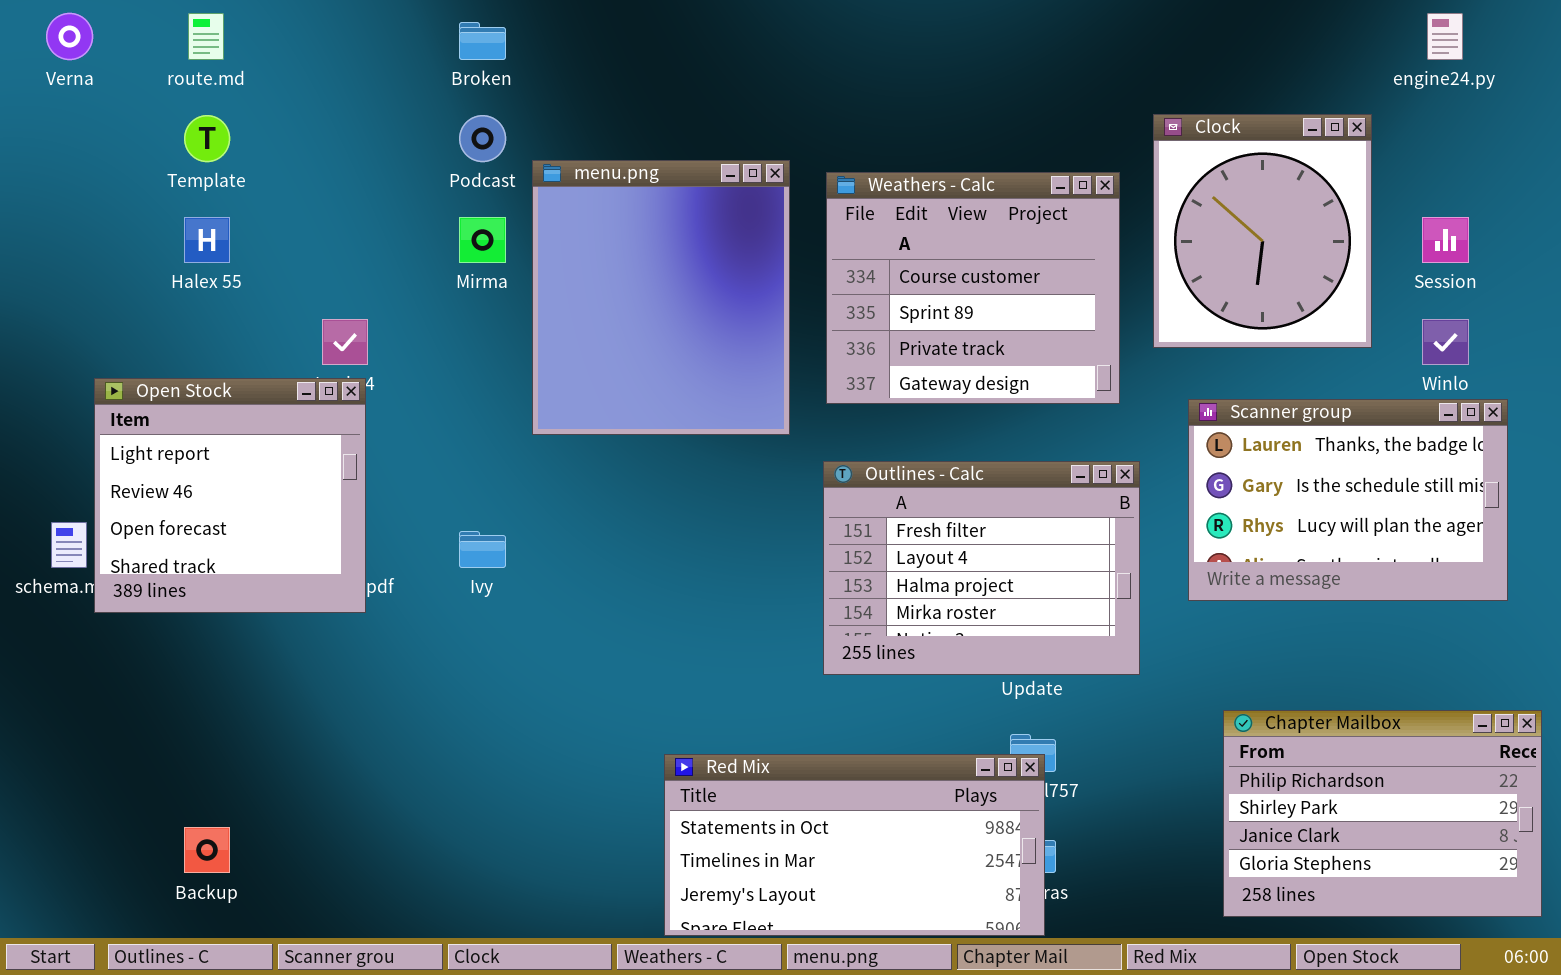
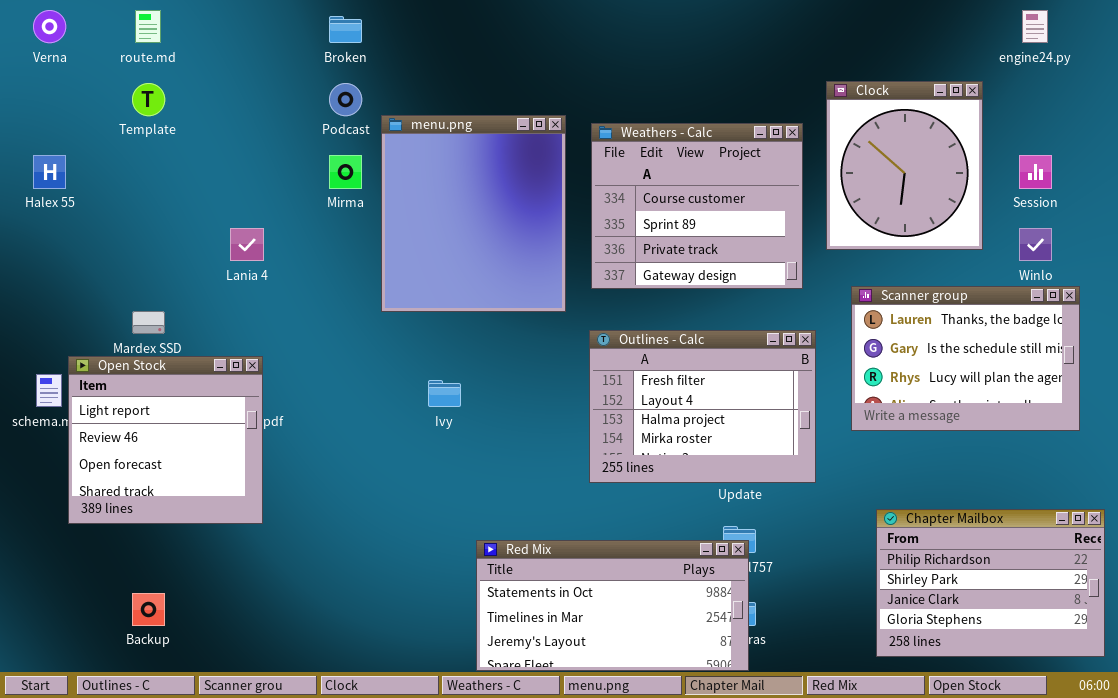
Halex 55: [184,217,230,263] -> [33,155,66,189], moved
Open Stock: [94,378,366,613] -> [68,356,263,524], moved
Ivy: [459,531,506,568] -> [428,380,461,407], moved

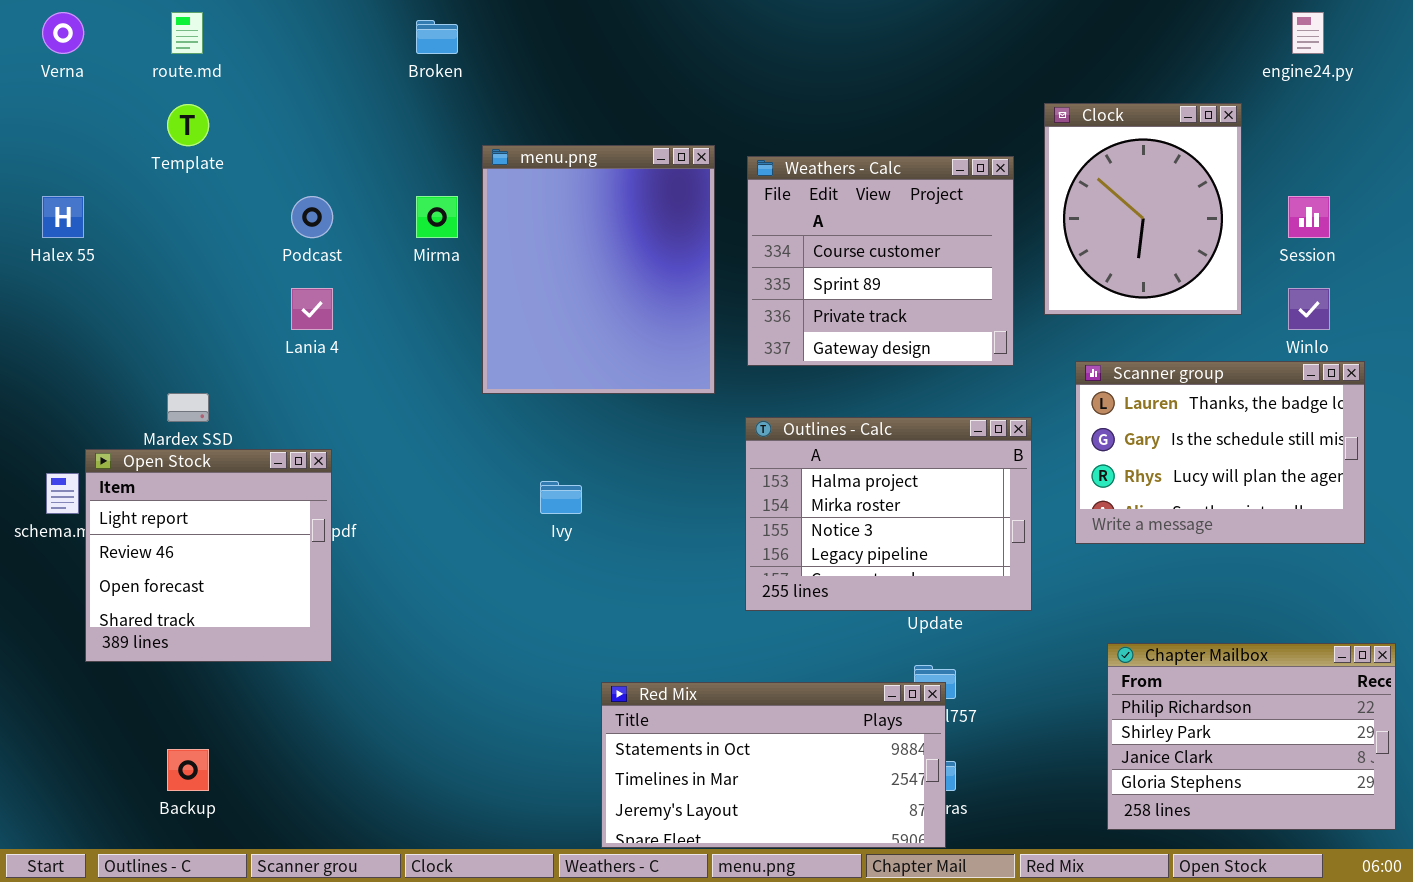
Podcast: [329,83,362,116] -> [291,196,333,238], moved
Outlines - Calc: [589,330,816,483] -> [745,417,1032,611], scrolled down 2 rows

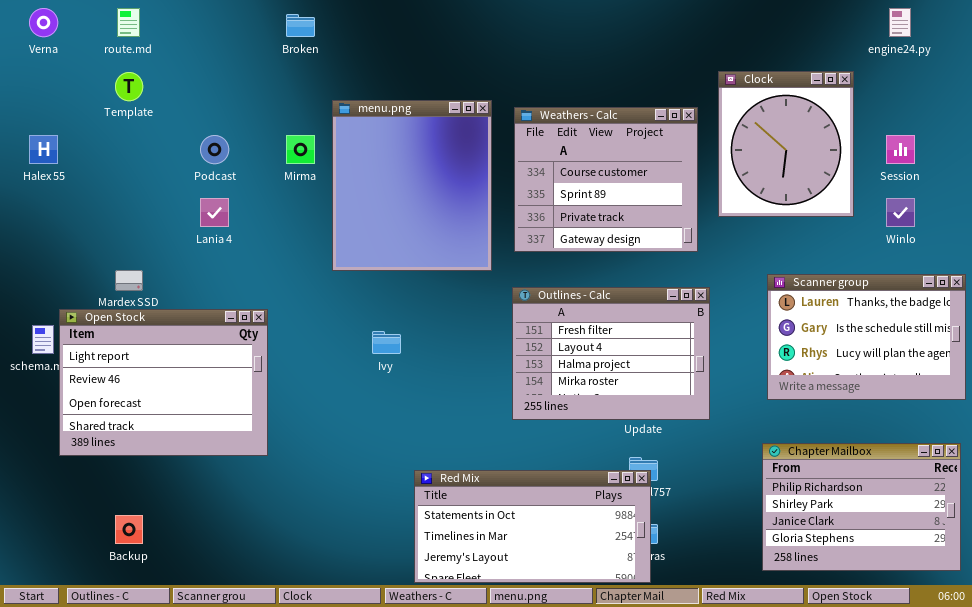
Scanner group: [1075,361,1365,544] -> [767,274,966,400], moved
Outlines - Calc: [745,417,1032,611] -> [512,287,710,420], scrolled up 2 rows
Open Stock: [85,449,332,662] -> [59,309,268,456], resized

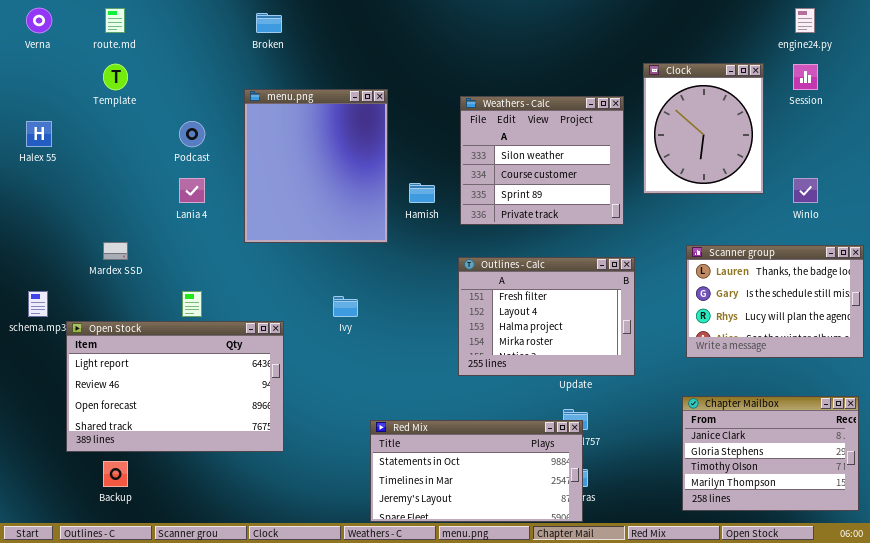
menu.png: [332,100,492,271] -> [244,89,388,243], moved
Weathers - Calc: [514,107,698,252] -> [460,96,624,225], scrolled up 1 row
Session: [886,135,915,164] -> [793,64,818,90], moved
Open Stock: [59,309,268,456] -> [66,321,284,452], moved, resized
Chapter Mailbox: [762,443,961,571] -> [682,396,859,511], scrolled down 2 rows

